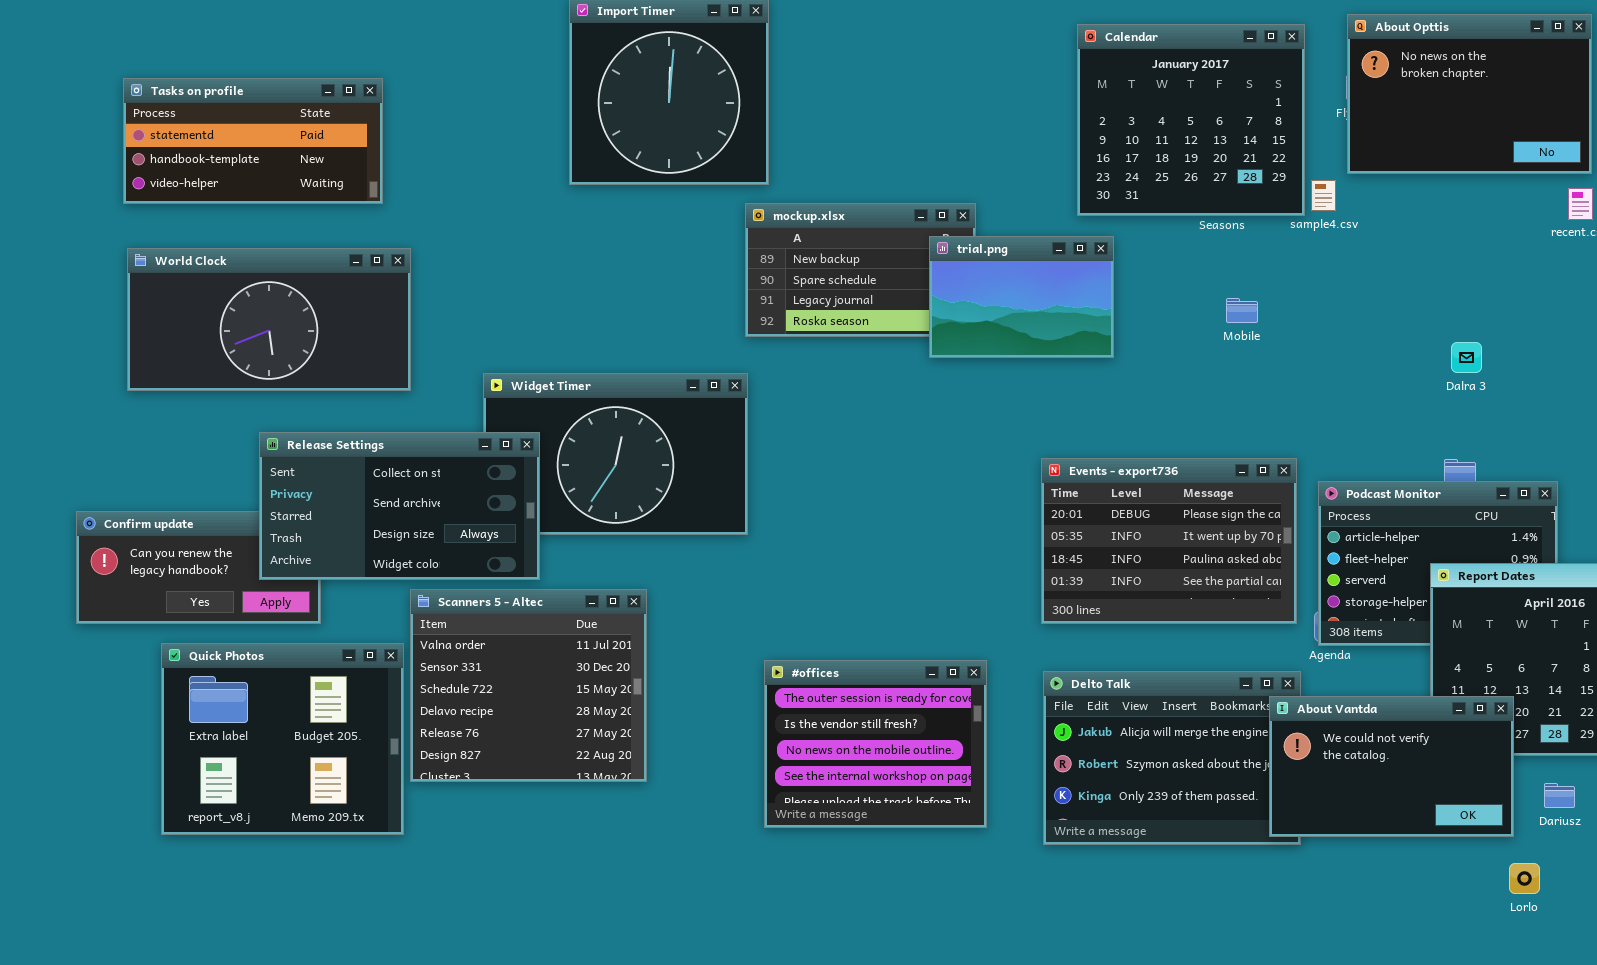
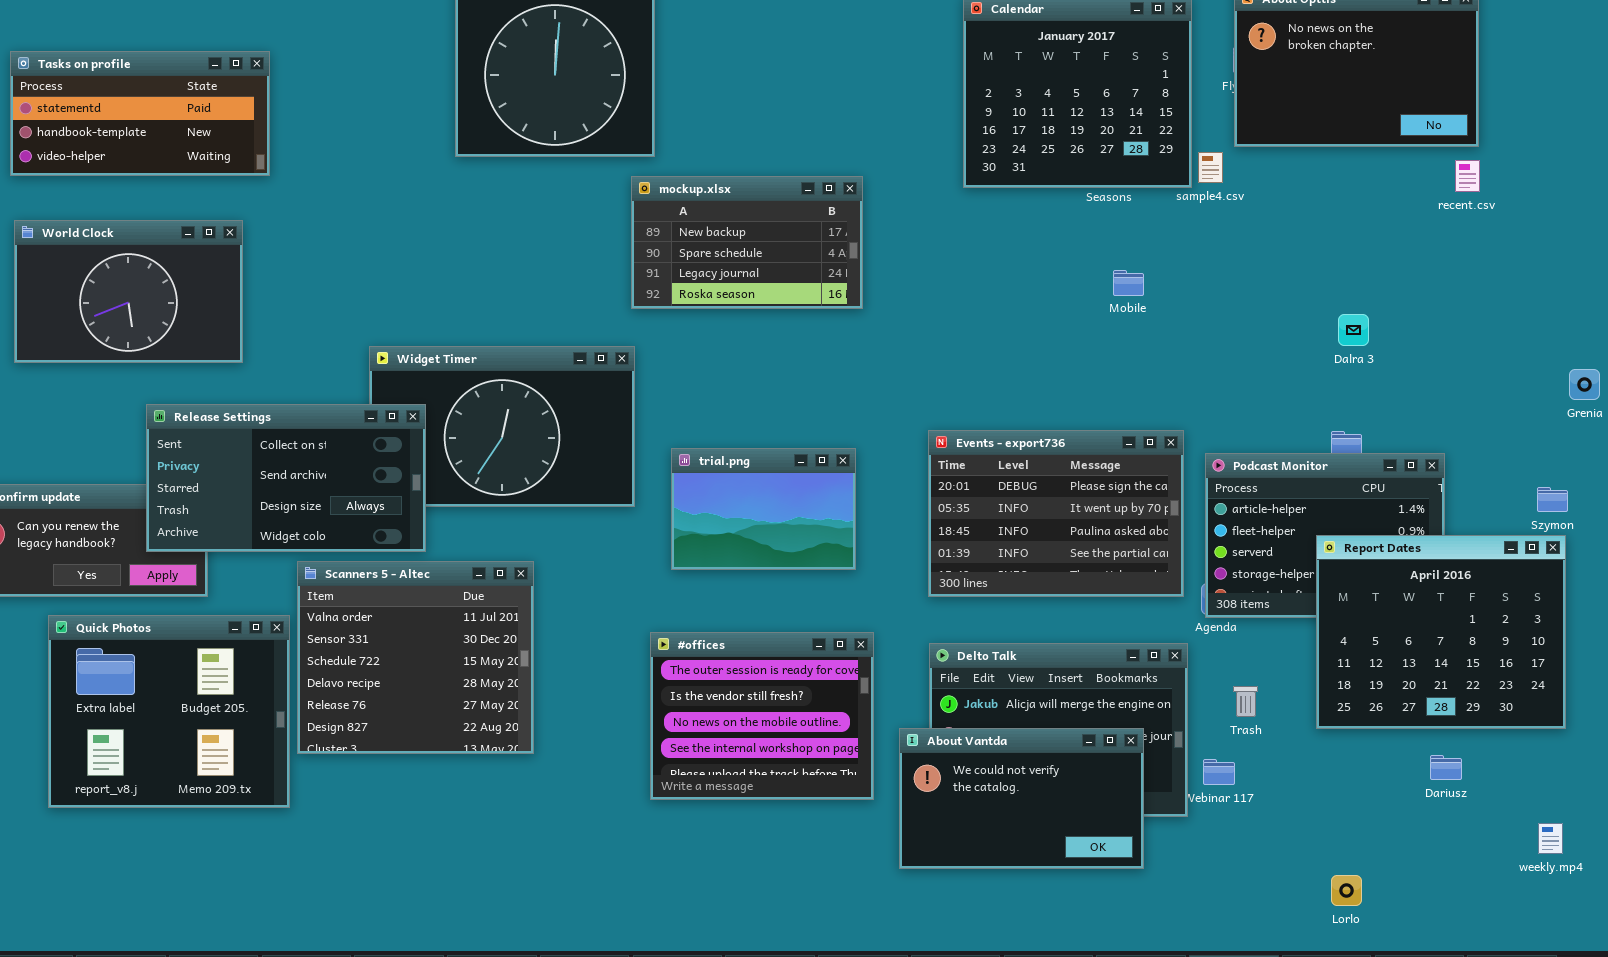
trial.png: [929,236,1114,358] -> [671,448,856,570], moved
World Clock: [127,248,411,391] -> [14,220,243,363], resized
About Vantda: [1269,696,1514,837] -> [899,728,1144,869], moved
Lorlo: [1509,863,1540,894] -> [1331,875,1362,906], moved

